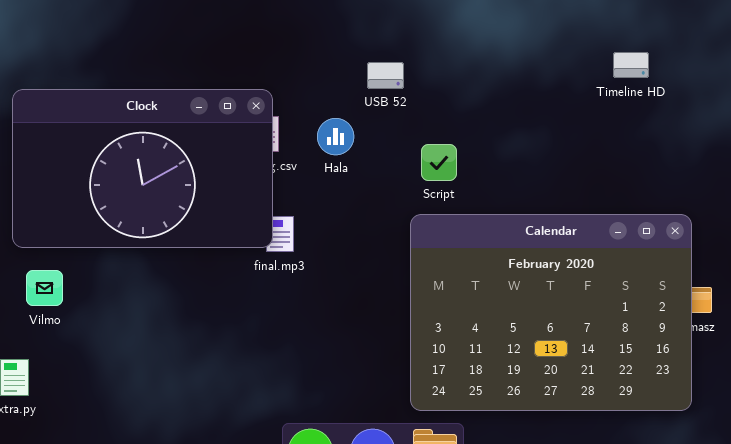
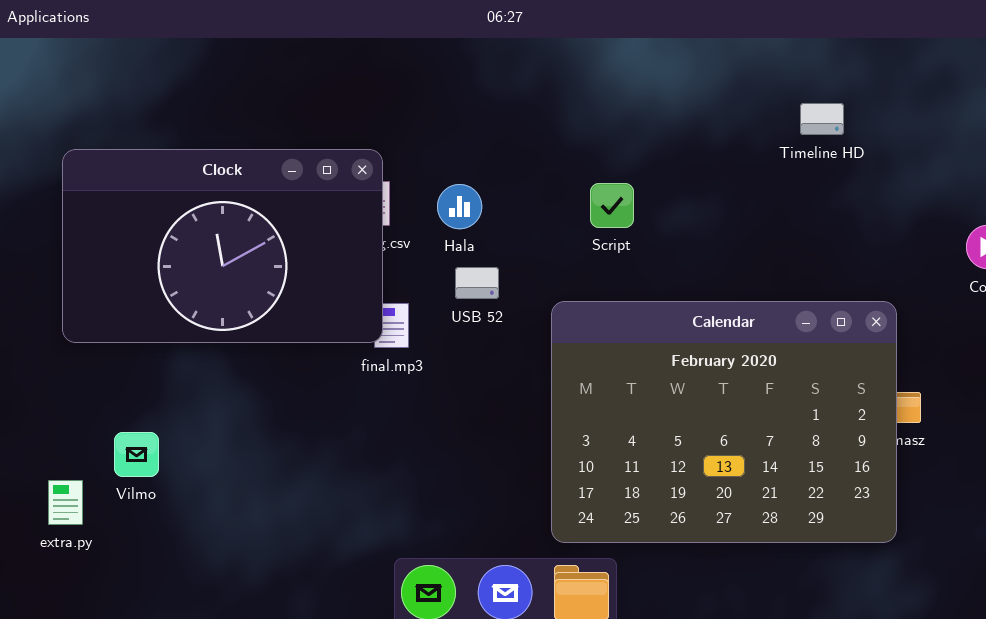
USB 52: [367,62,404,89] -> [455,267,499,299], moved
Script: [421,144,457,181] -> [590,183,634,228], moved
Vilmo: [26,270,63,306] -> [114,432,159,477], moved

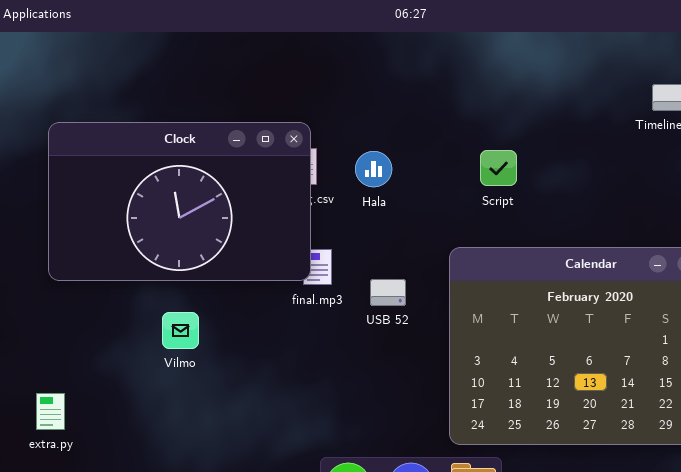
USB 52: [455,267,499,299] -> [370,279,406,306], moved
Vilmo: [114,432,159,477] -> [162,312,199,349], moved

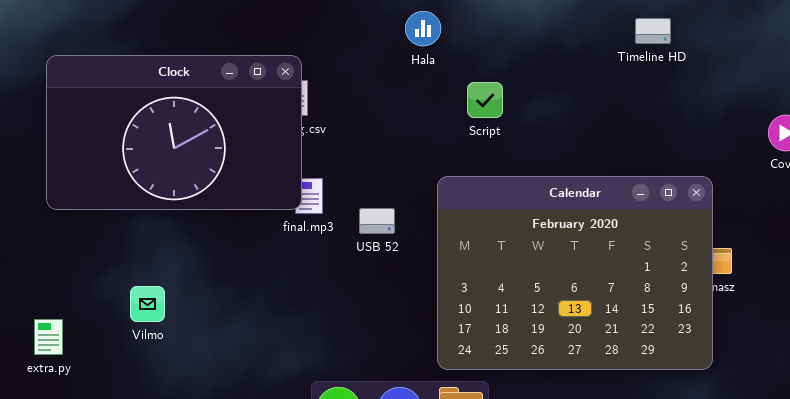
Hala: [355,151,392,187] -> [405,11,441,46], moved
Vilmo: [162,312,199,349] -> [130,286,165,322], moved

